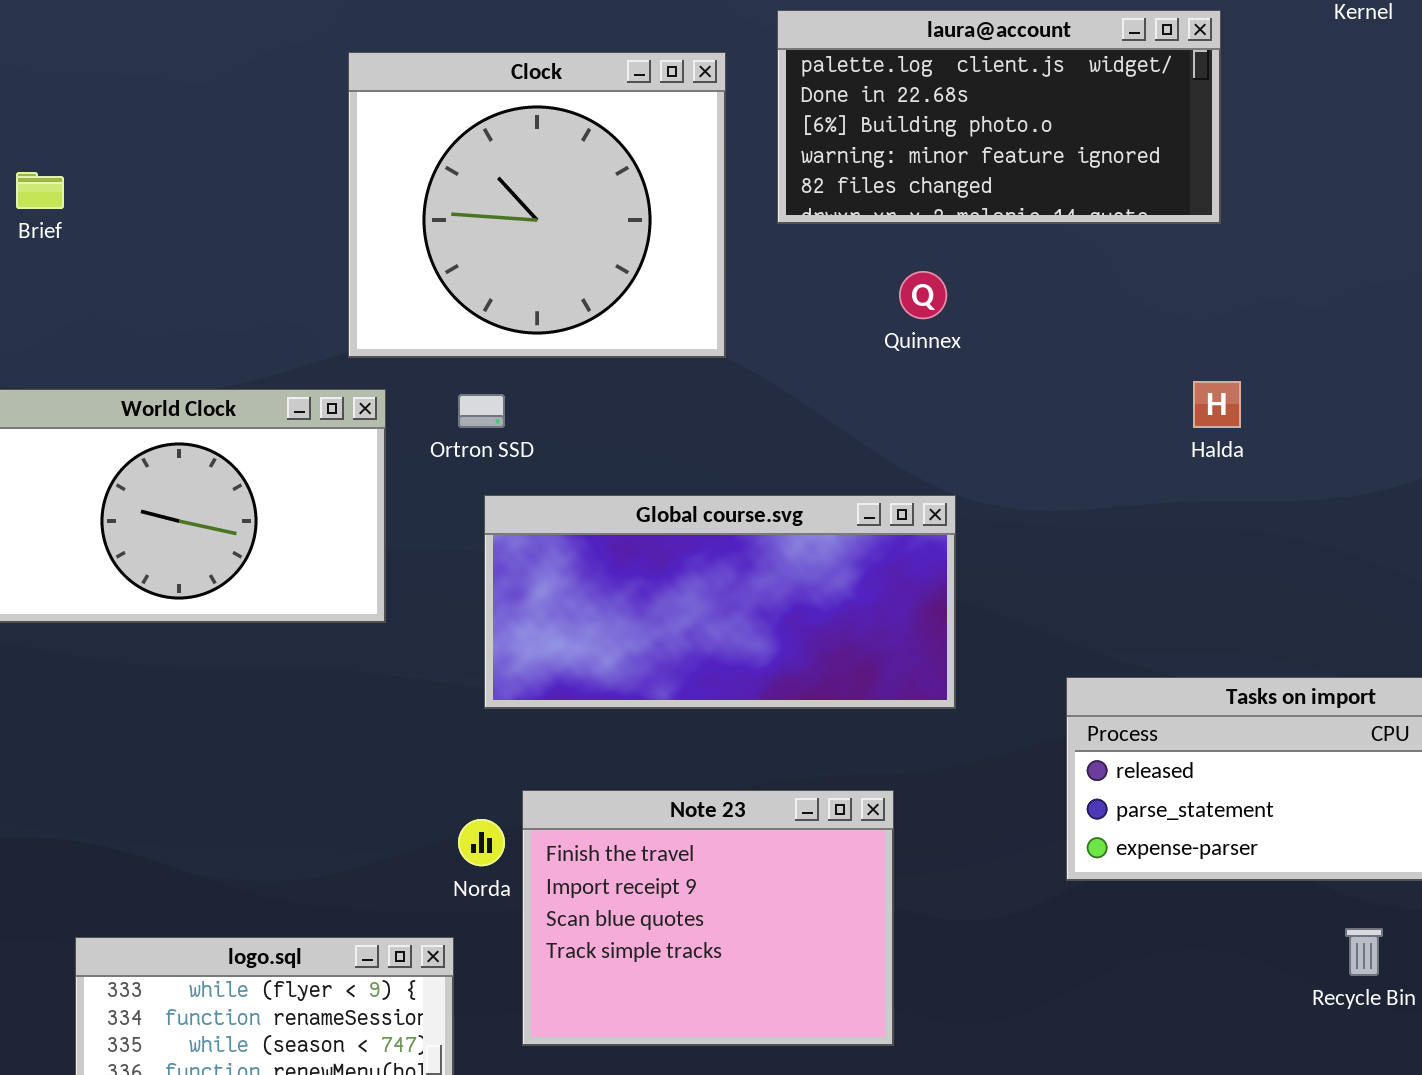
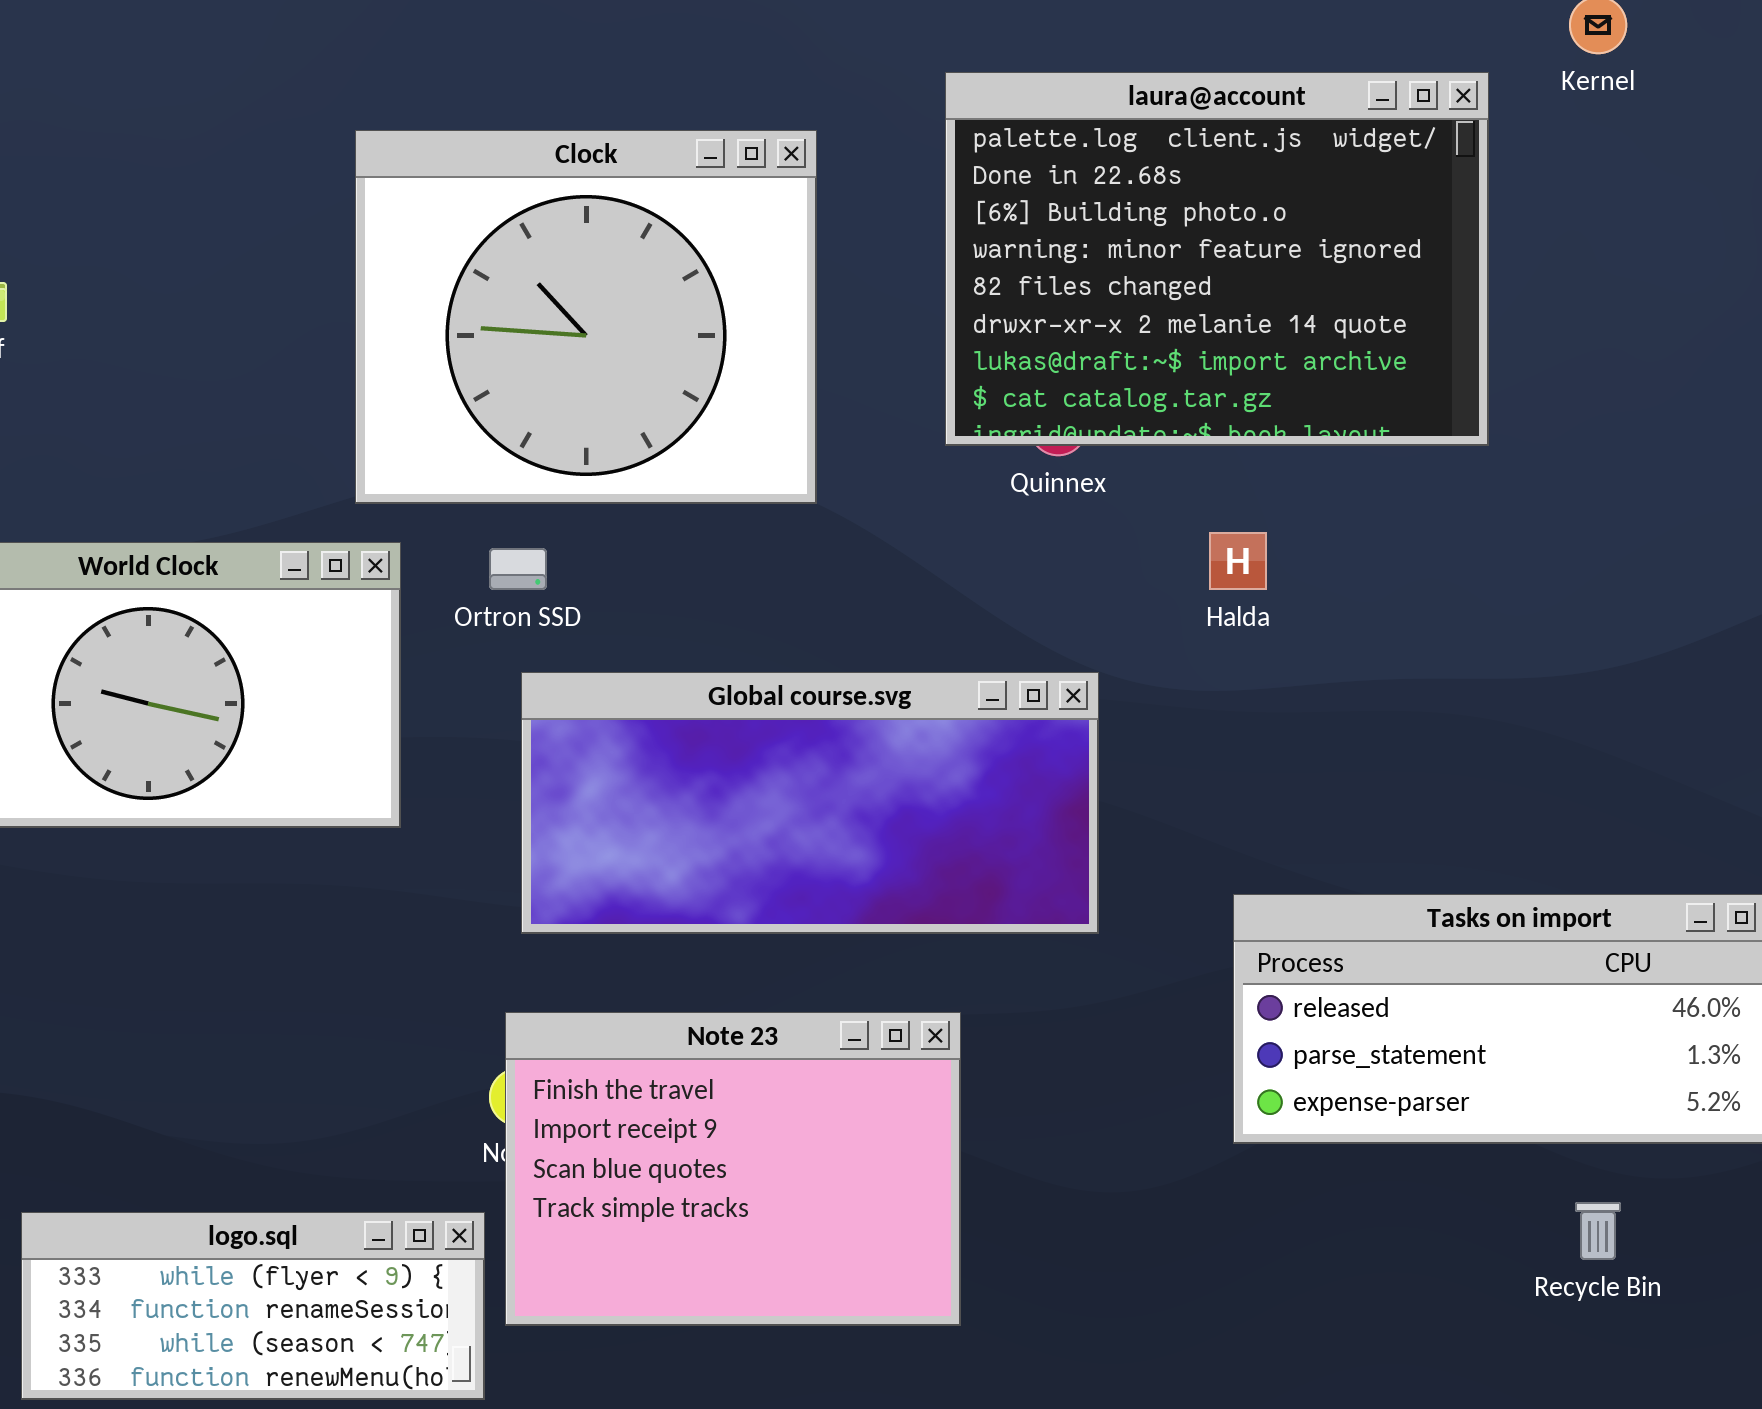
laura@account: [777,10,1221,224] -> [945,72,1489,446], moved, resized
Halda: [1193,381,1241,428] -> [1209,532,1267,590], moved
Note 23: [522,790,894,1046] -> [505,1012,961,1326], moved

